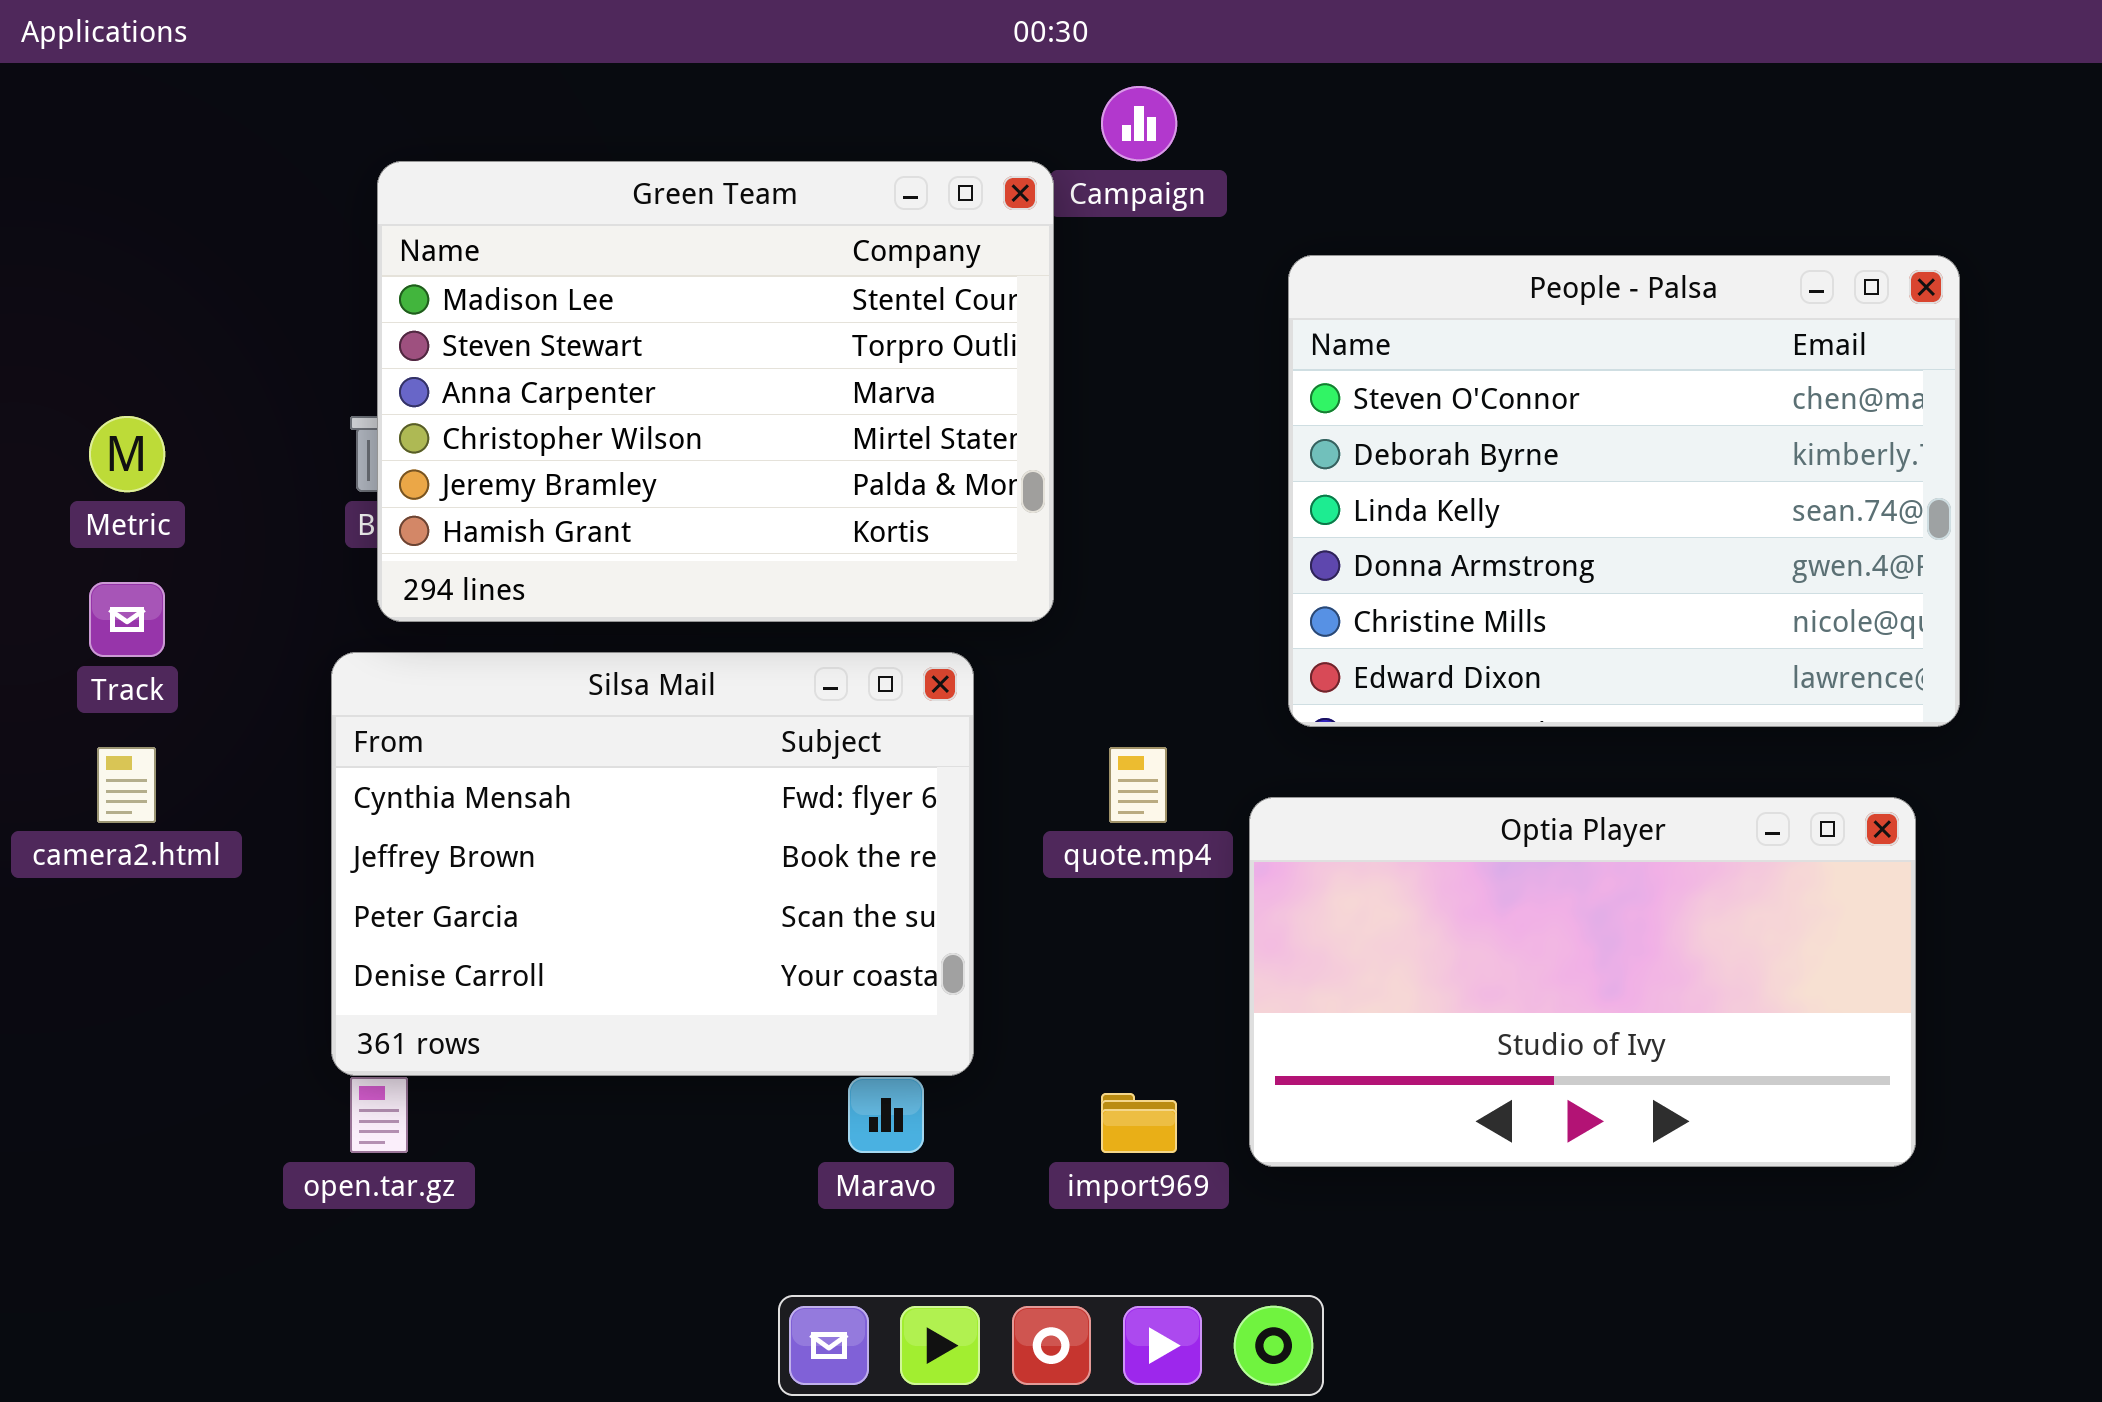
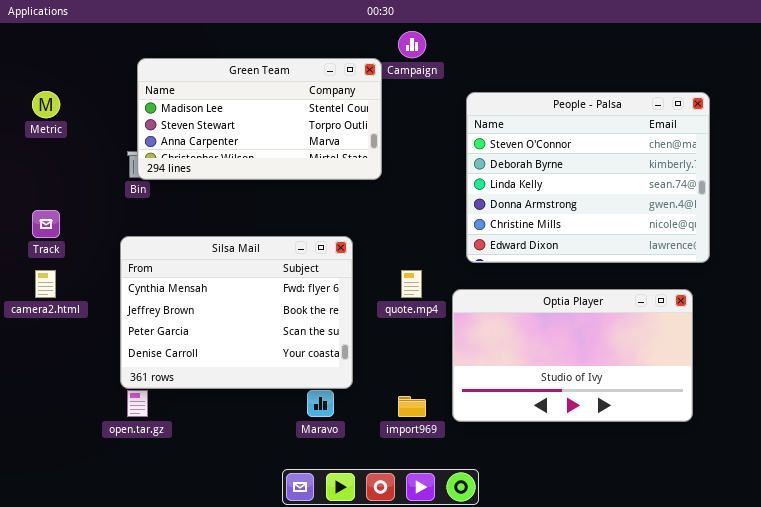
Green Team: [377,161,1054,622] -> [137,58,382,180], resized
Metric: [89,416,165,492] -> [32,91,60,118], moved

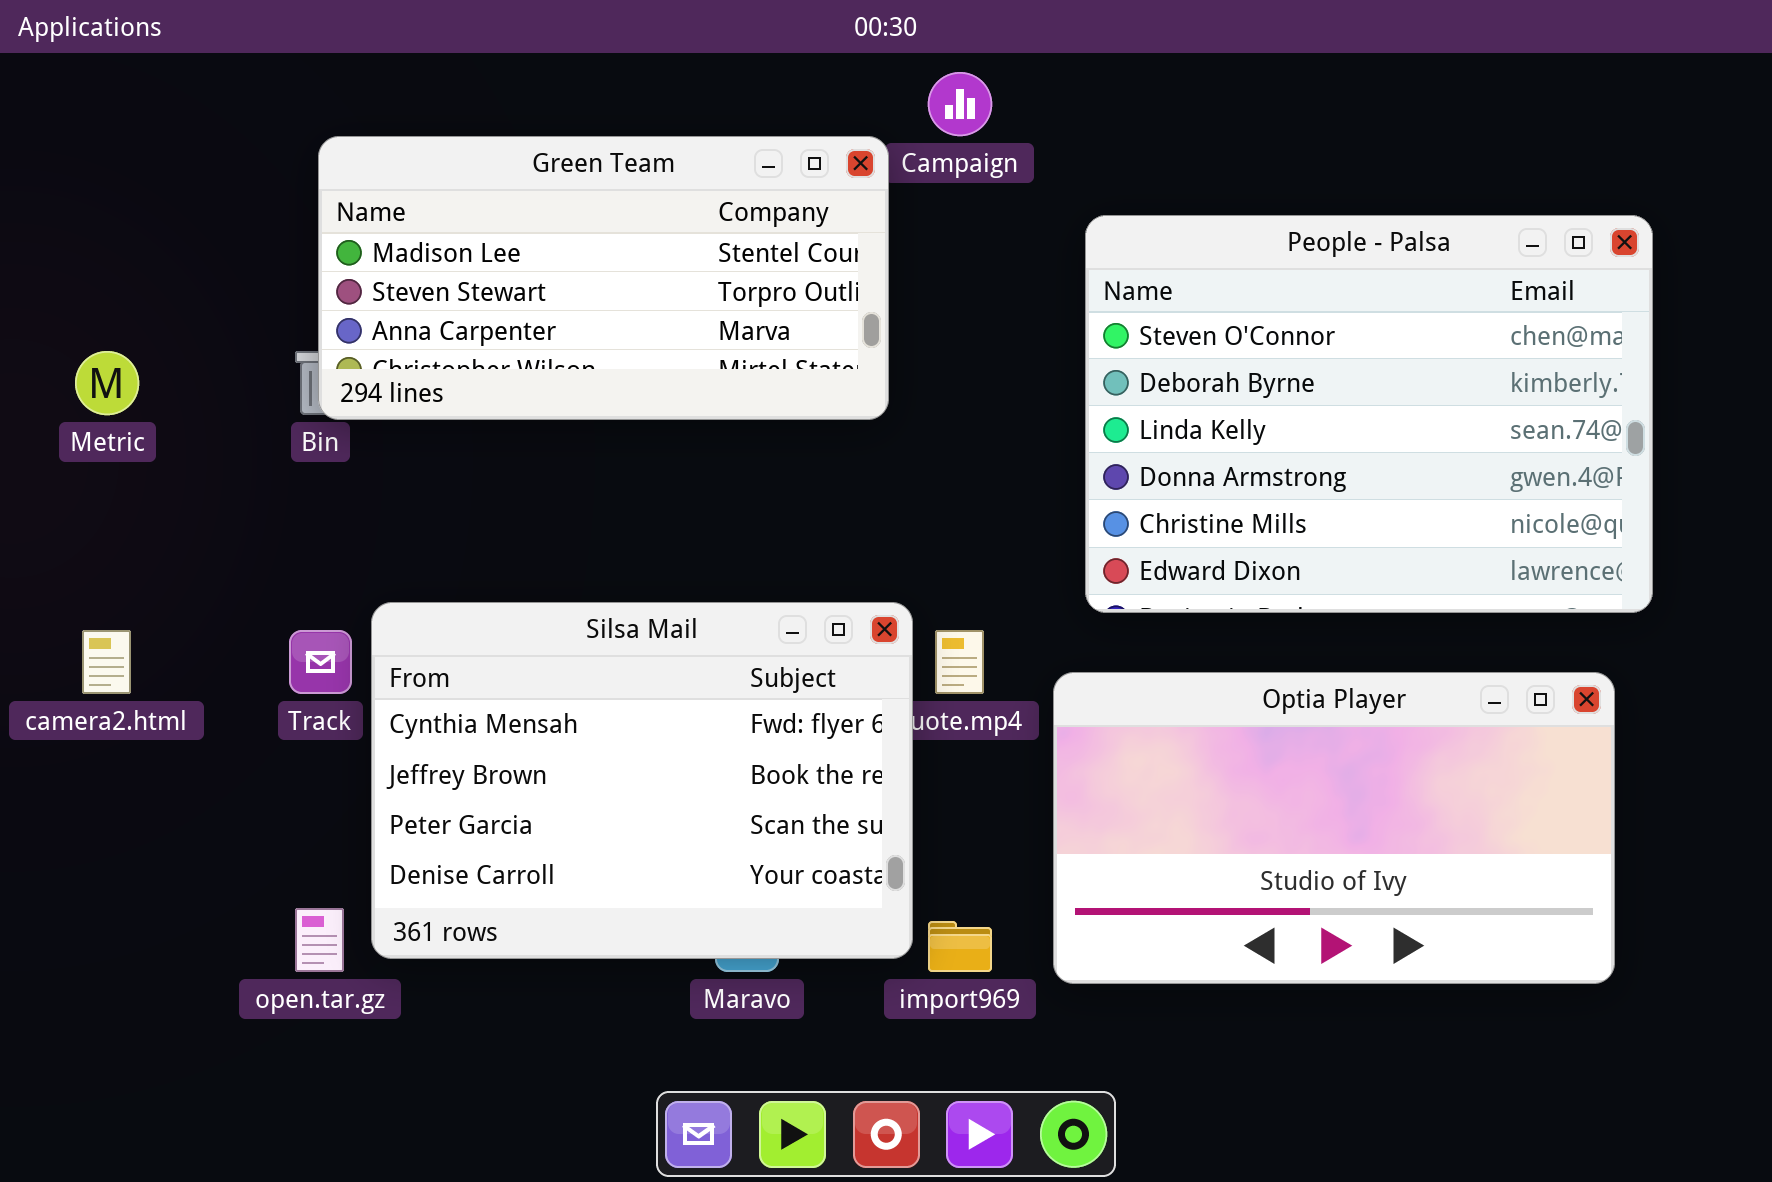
Metric: [32,91,60,118] -> [75,351,139,415], moved
Track: [32,210,60,238] -> [289,630,352,694], moved
Silsa Mail: [120,236,353,389] -> [371,602,913,959], moved

